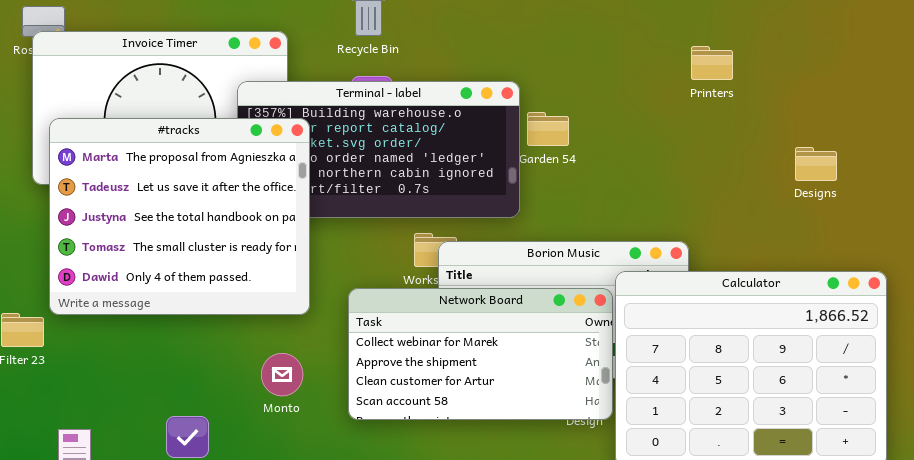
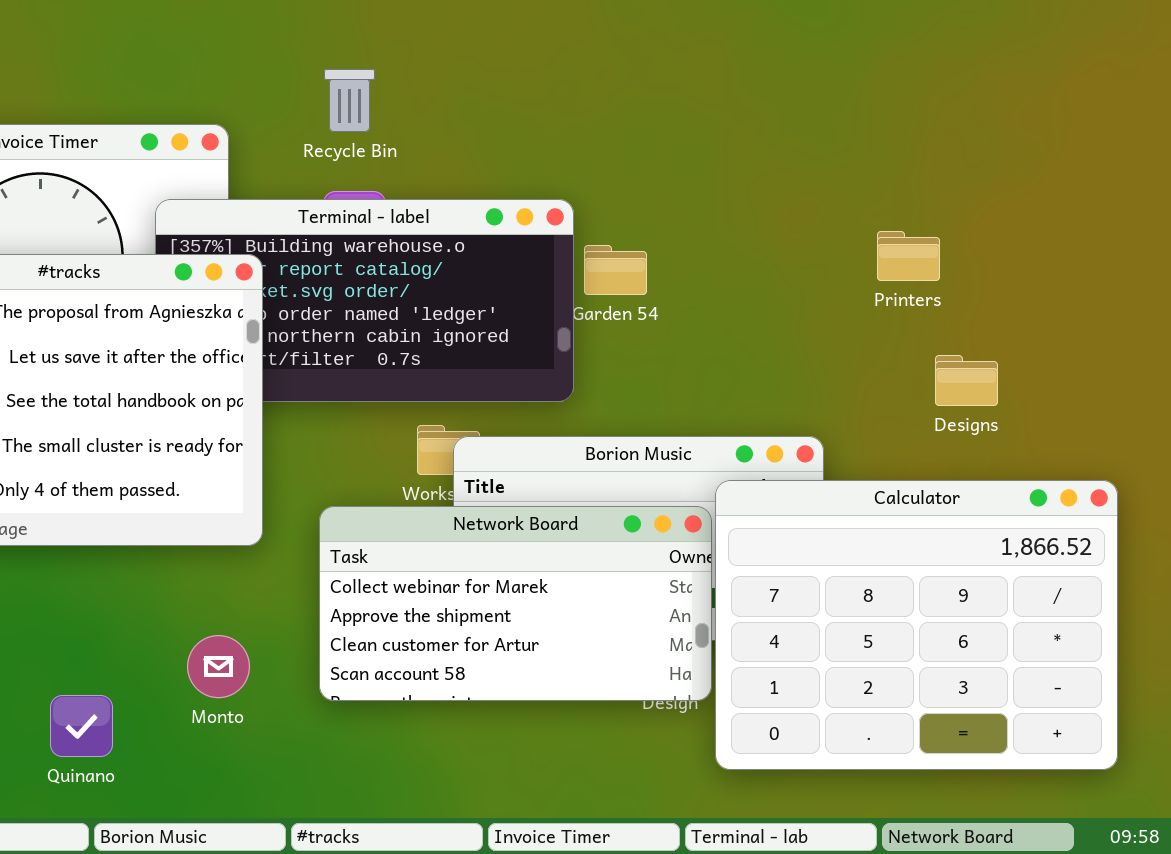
Printers: [691,46,733,80] -> [877,231,940,281], moved
Designs: [795,147,837,181] -> [935,355,998,406], moved
Monto: [261,353,303,396] -> [187,635,250,698], moved

